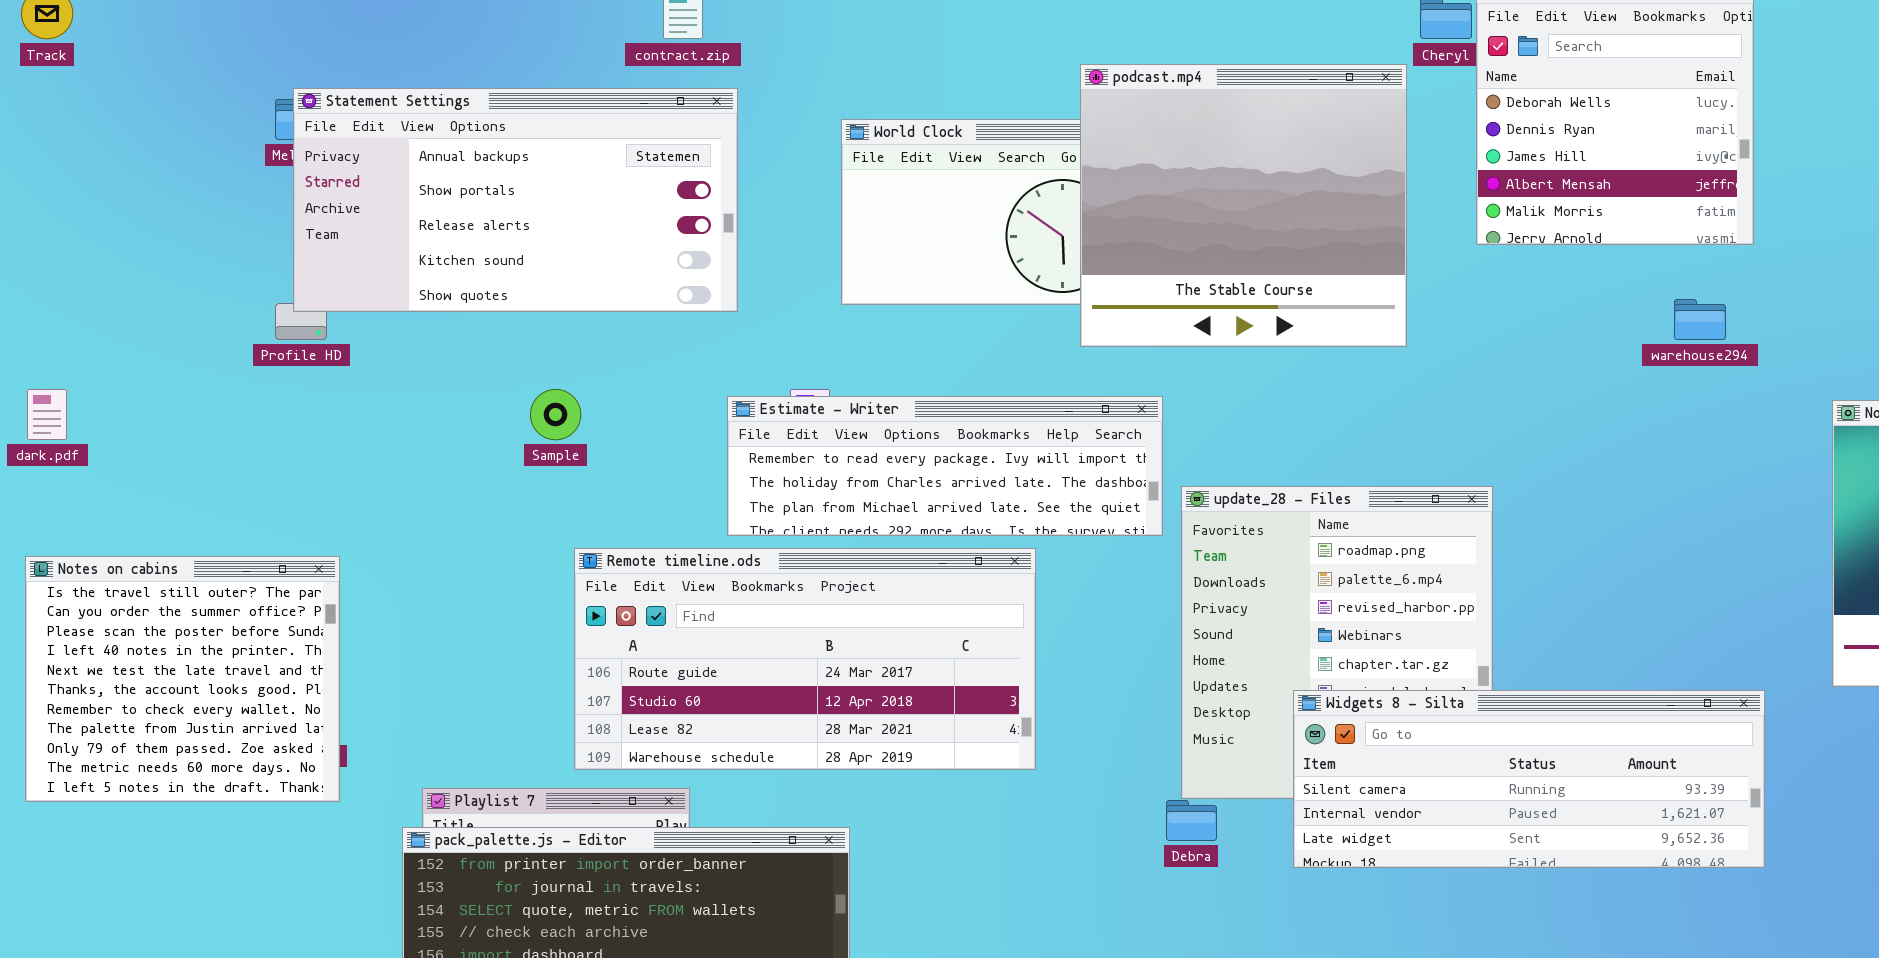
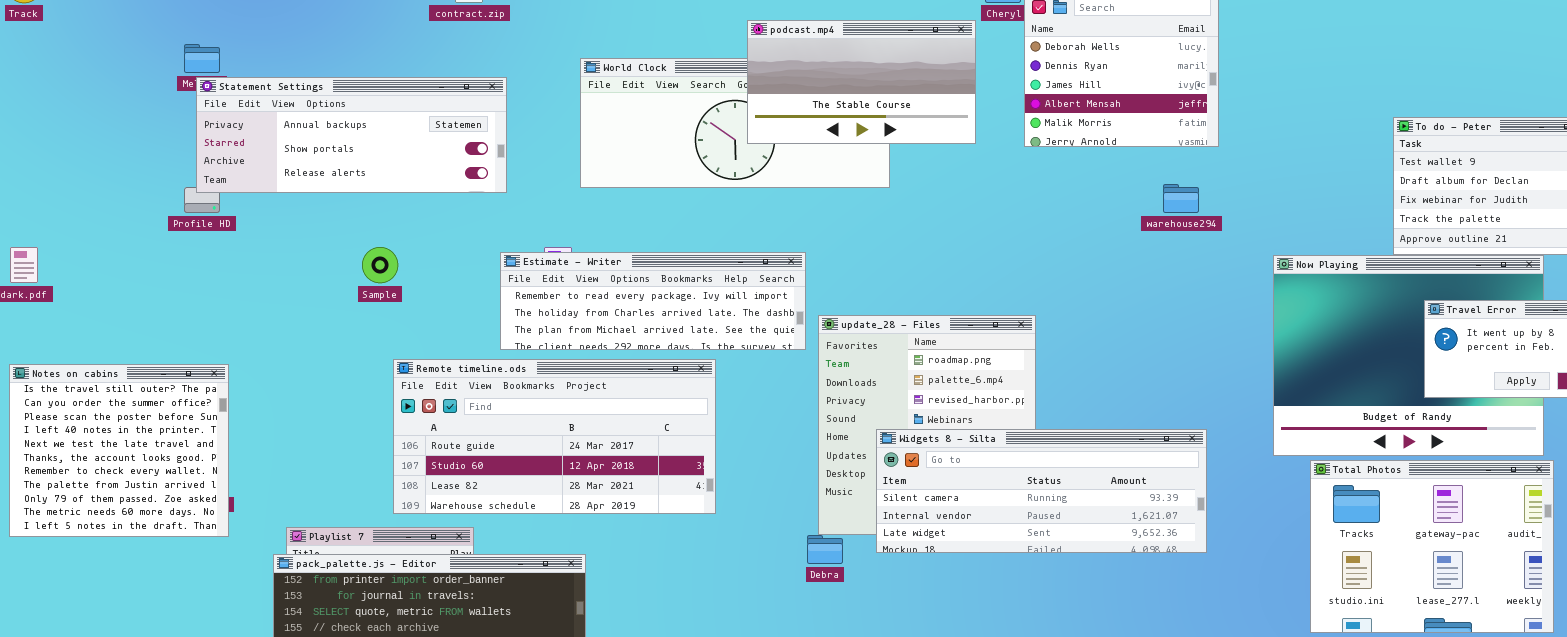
podcast.mp4: [1080,64,1407,347] -> [747,20,976,144], resized
Statement Settings: [293,88,738,312] -> [196,77,507,193], resized
Widgets 8 - Silta: [1293,690,1765,868] -> [876,429,1207,553], moved

